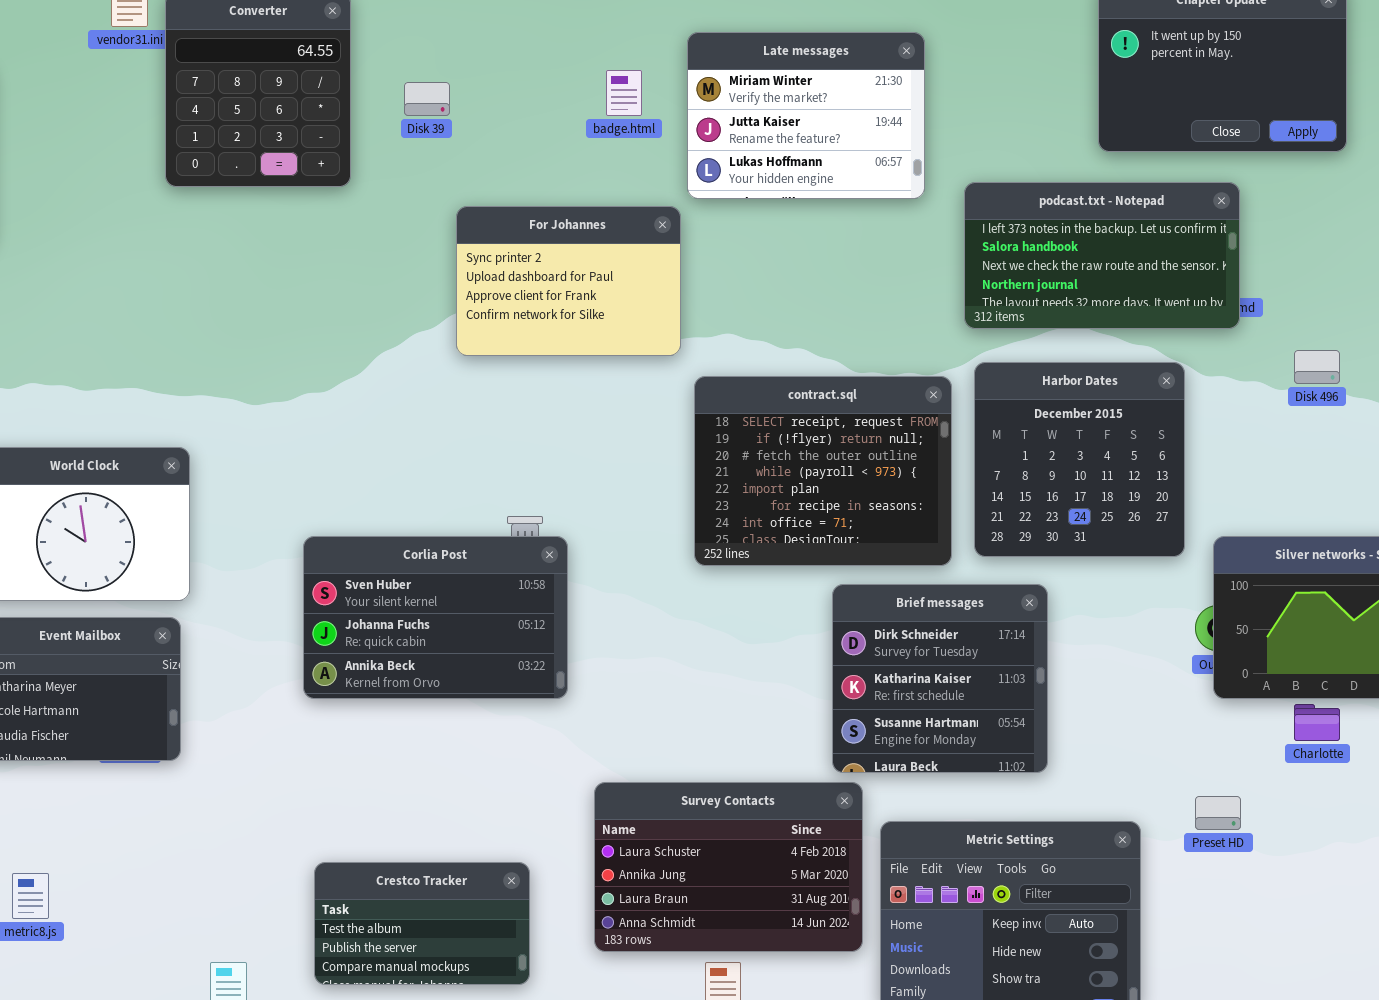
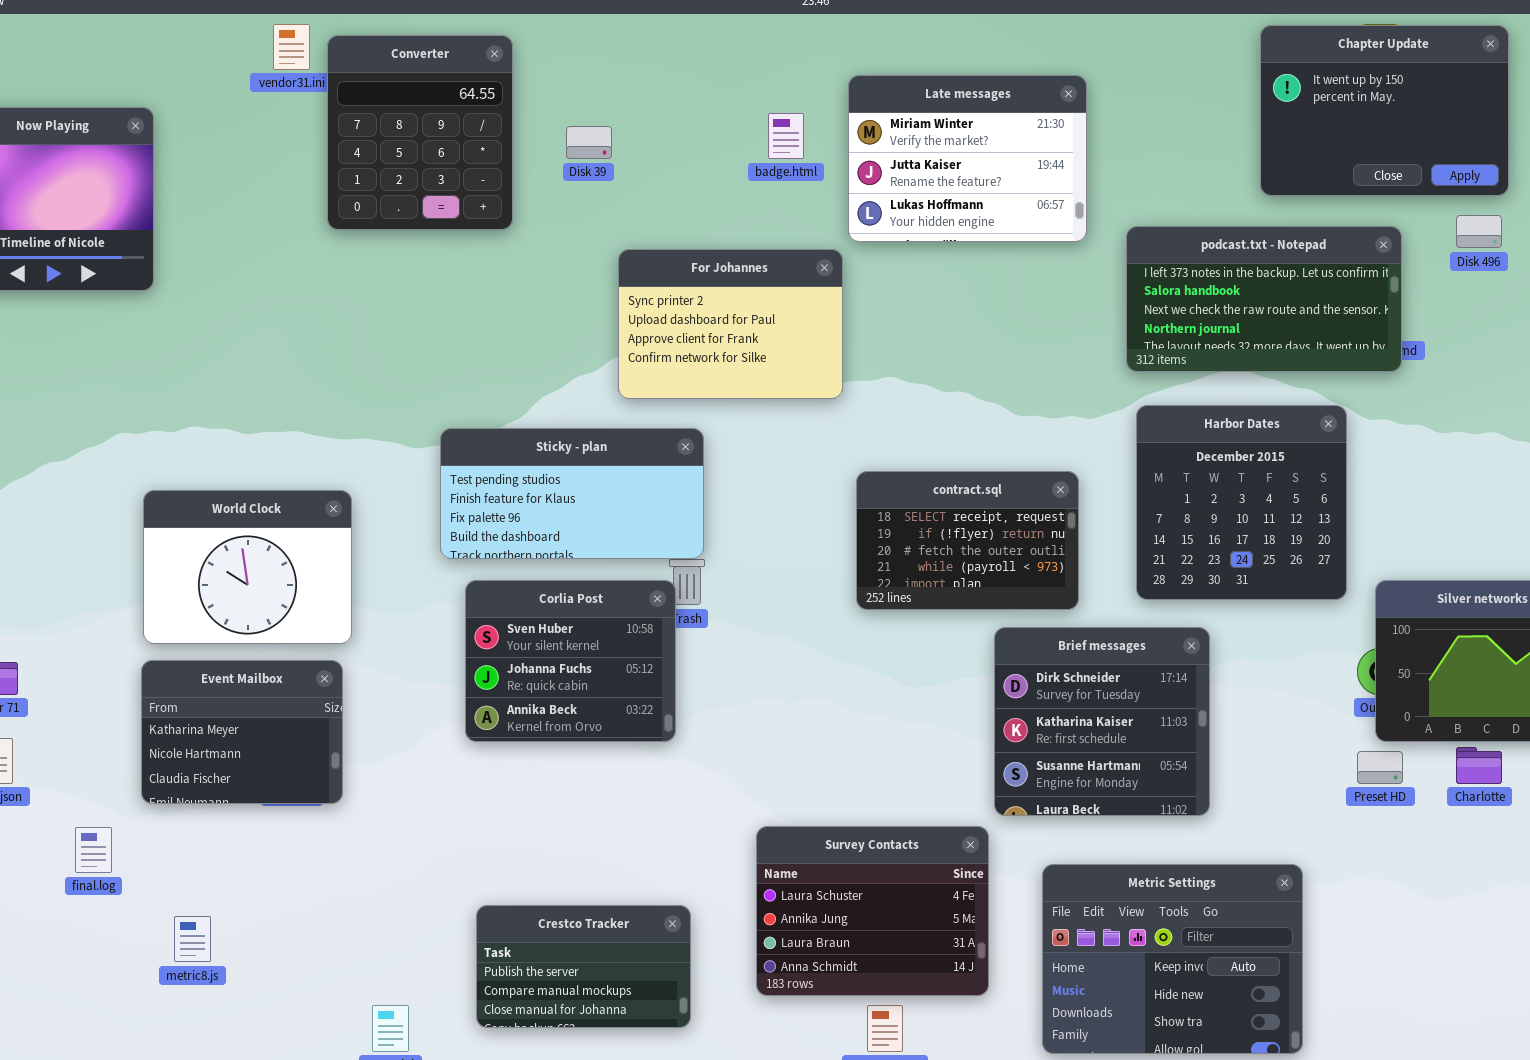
Disk 496: [1294,350,1340,384] -> [1456,215,1502,248], moved
contract.sql: [694,376,952,566] -> [856,471,1079,610], resized
Sticky - plan: none -> [440,428,704,559], opened
Corlia Post: [303,536,568,699] -> [465,580,676,742], resized
Survey Contacts: [594,782,863,952] -> [756,826,989,996], resized
Preset HD: [1195,796,1241,830] -> [1357,751,1403,784], moved
Crestco Tracker: [314,862,530,985] -> [476,905,691,1028], scrolled down 1 row

